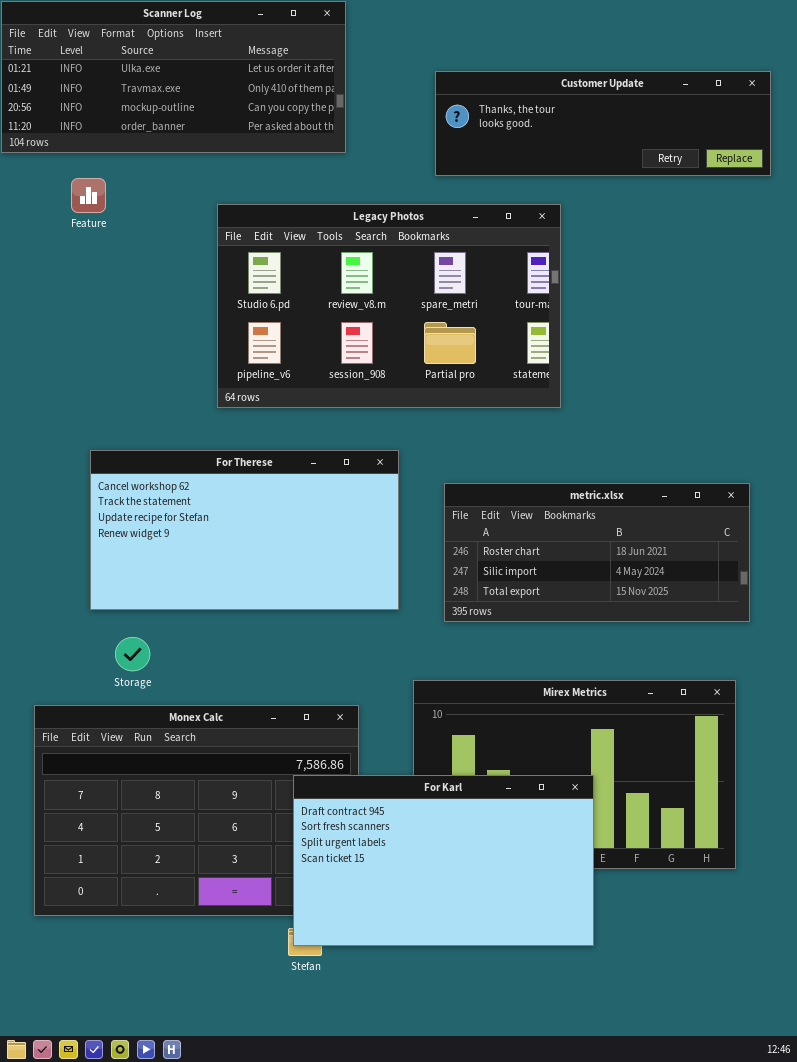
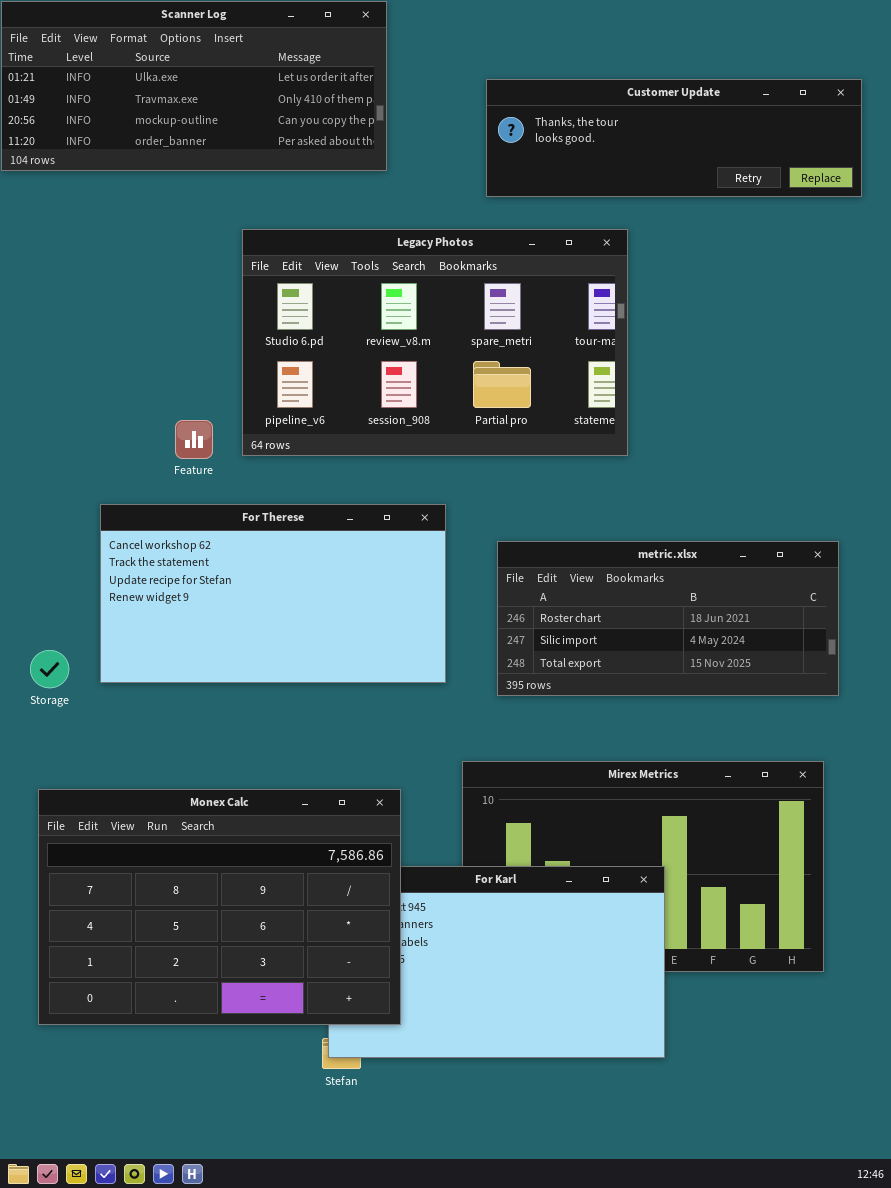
Feature: [71,178,106,213] -> [175,420,213,459], moved
Storage: [115,637,150,671] -> [30,650,69,688], moved
Monex Calc: [34,705,359,916] -> [38,789,401,1025], raised

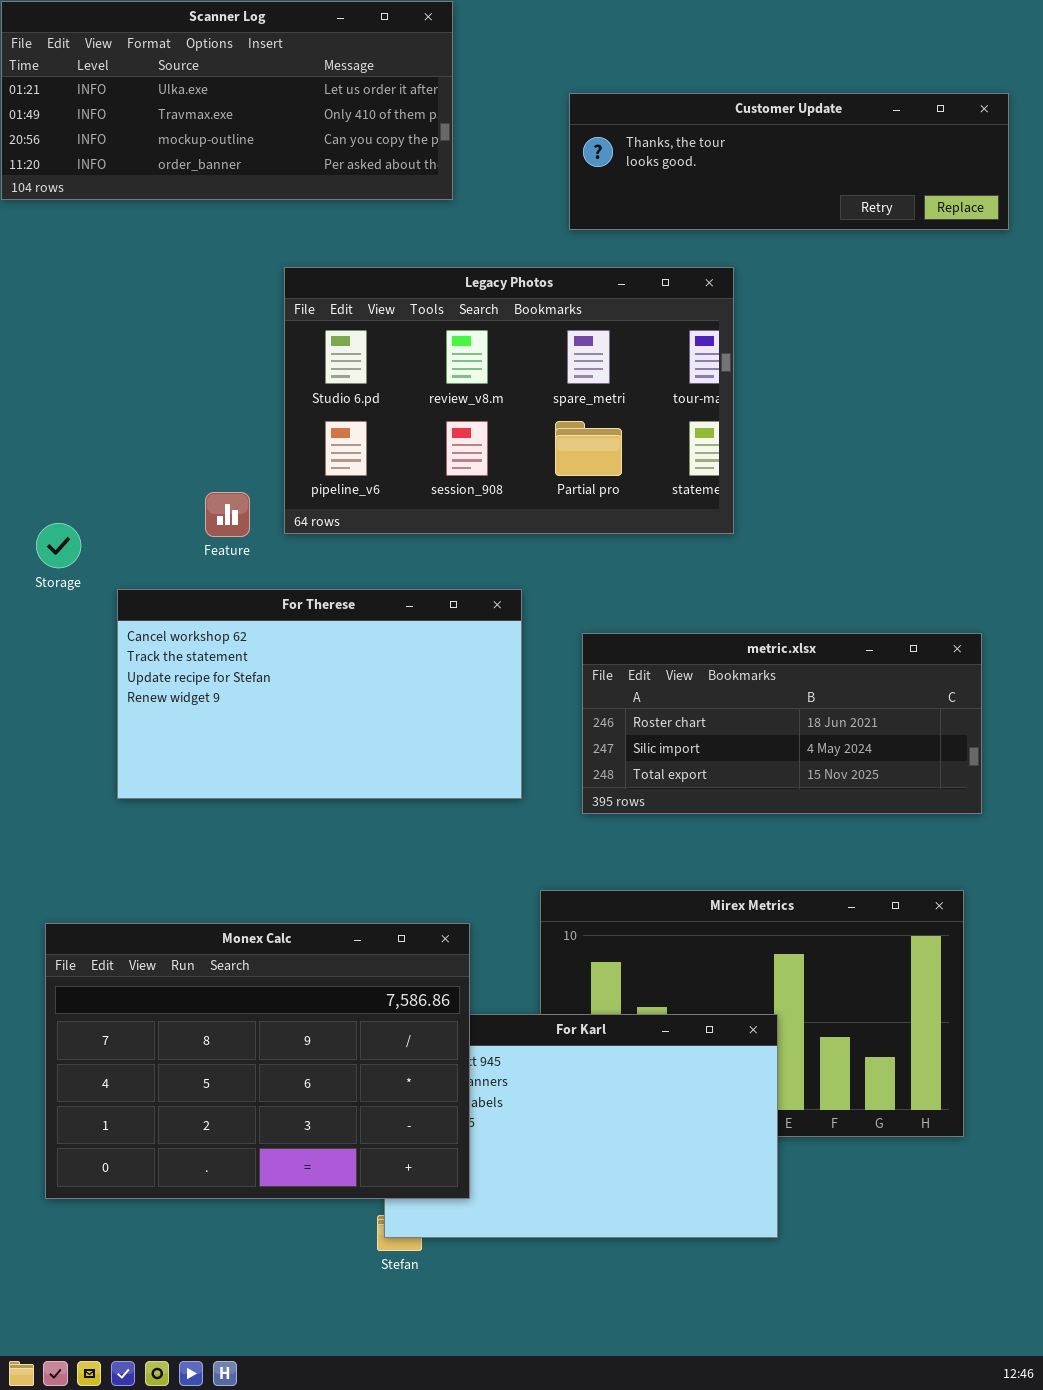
Storage: [30,650,69,688] -> [36,523,81,568], moved

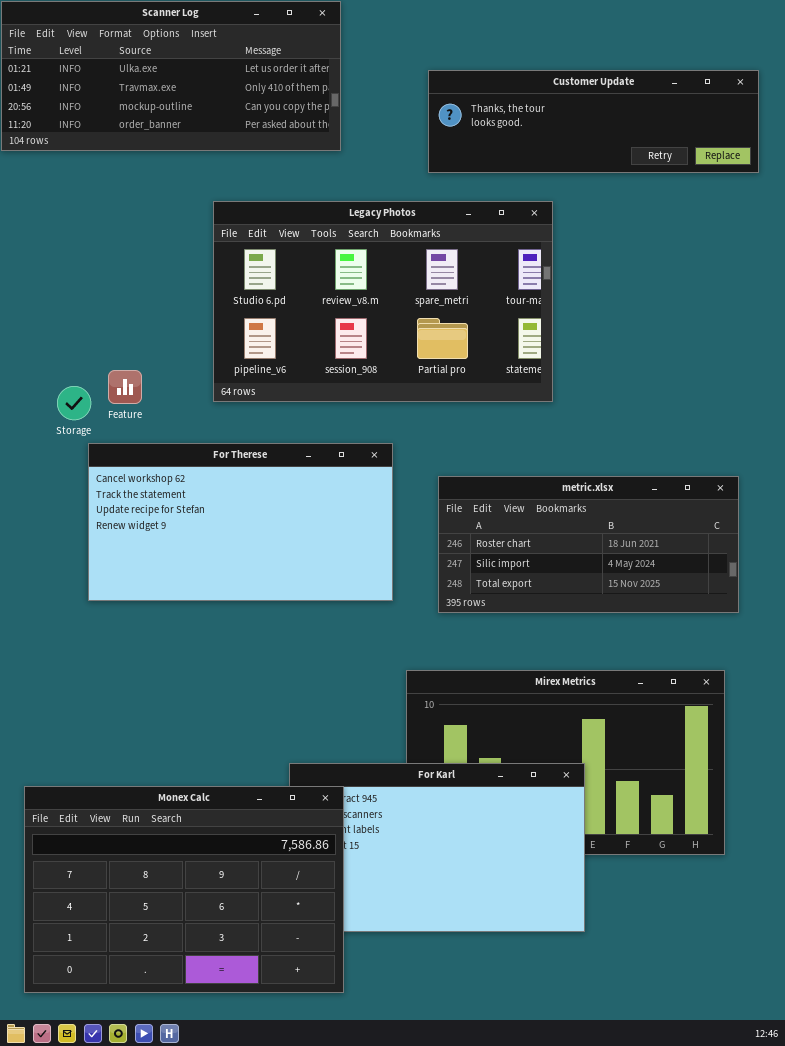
Feature: [205,492,250,537] -> [108,370,142,404], moved
Storage: [36,523,81,568] -> [57,386,91,420], moved
Monex Calc: [45,923,470,1199] -> [24,786,344,993], moved

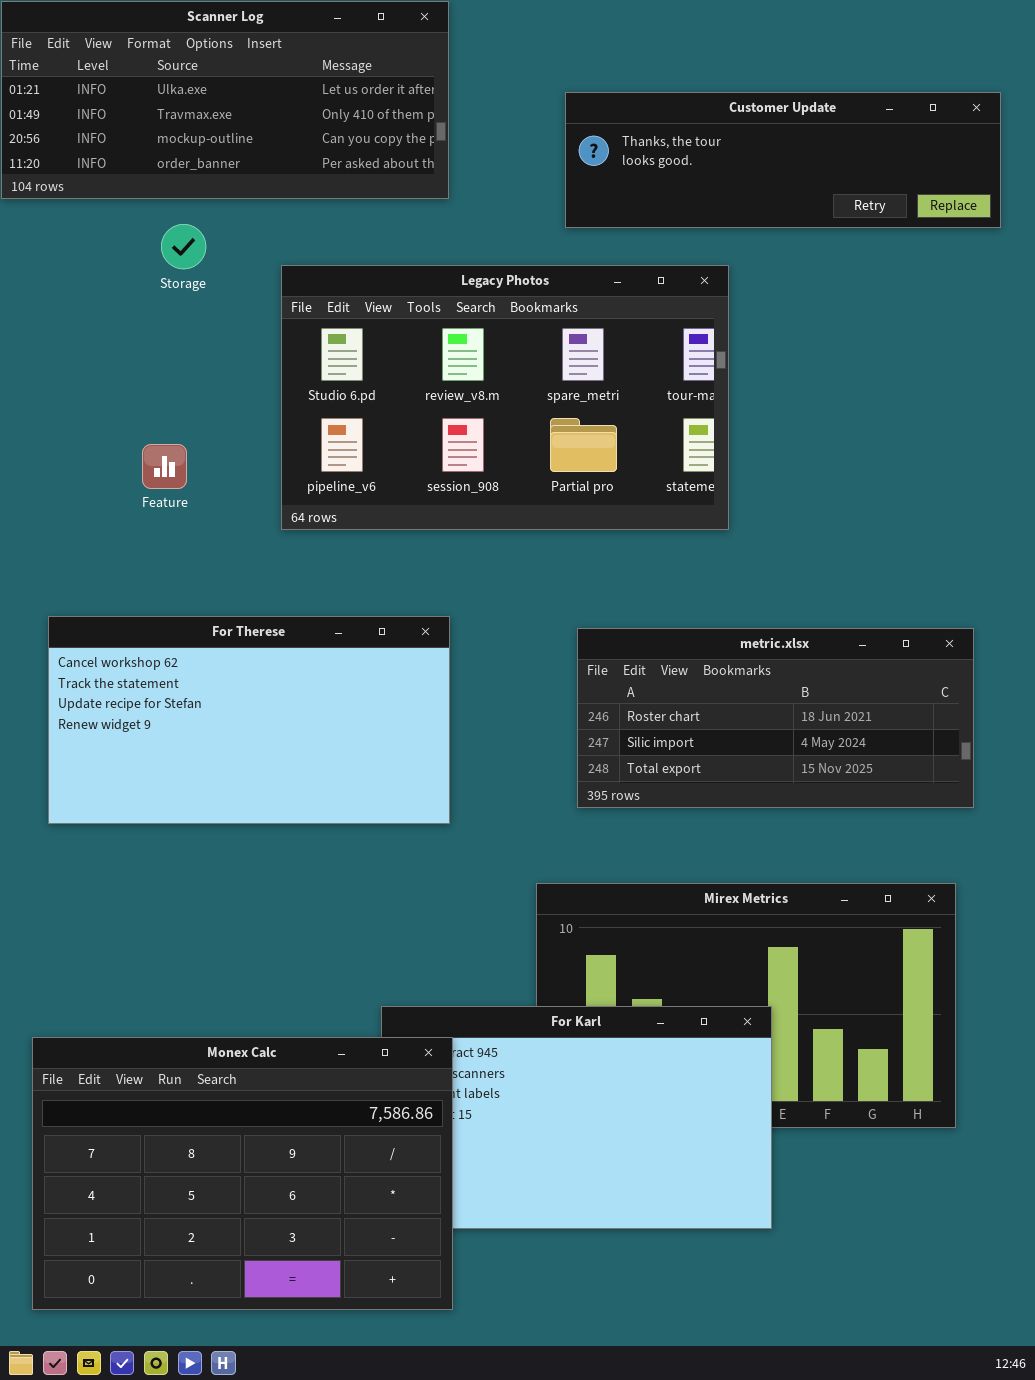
Feature: [108,370,142,404] -> [142,444,187,489], moved
Storage: [57,386,91,420] -> [161,224,206,269], moved
For Therese: [88,443,393,601] -> [48,616,450,824], moved

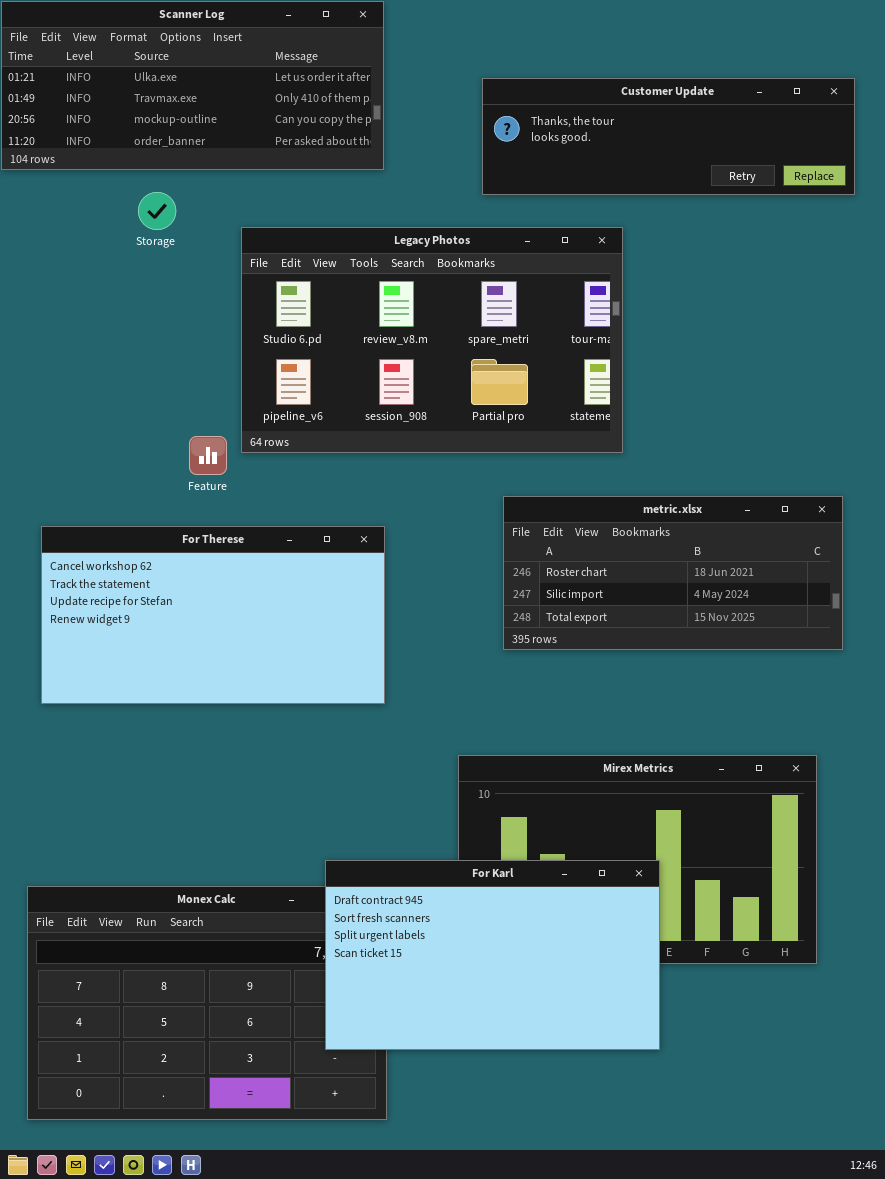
Feature: [142,444,187,489] -> [189,436,227,475], moved
metric.xlsx: [577,628,974,808] -> [503,496,843,650], moved
For Karl: [381,1006,772,1229] -> [325,860,660,1050], raised

